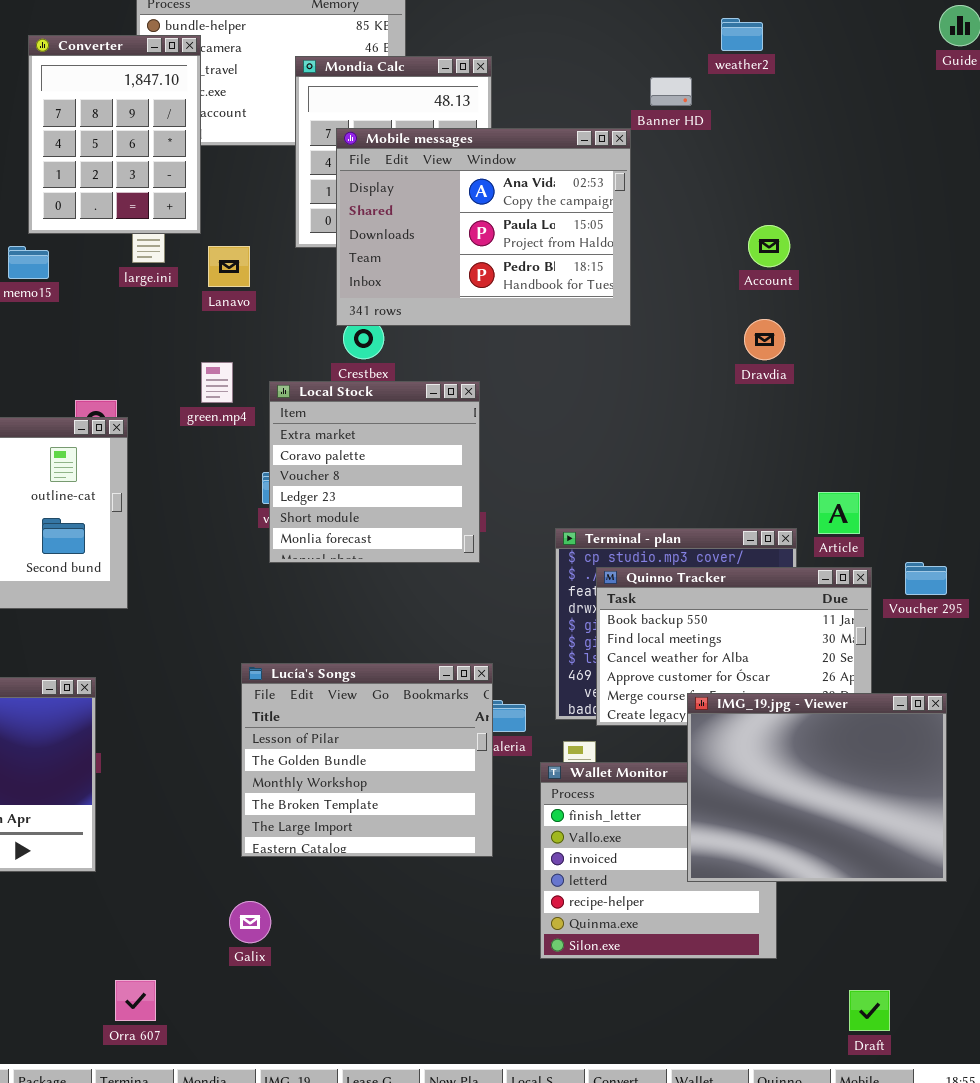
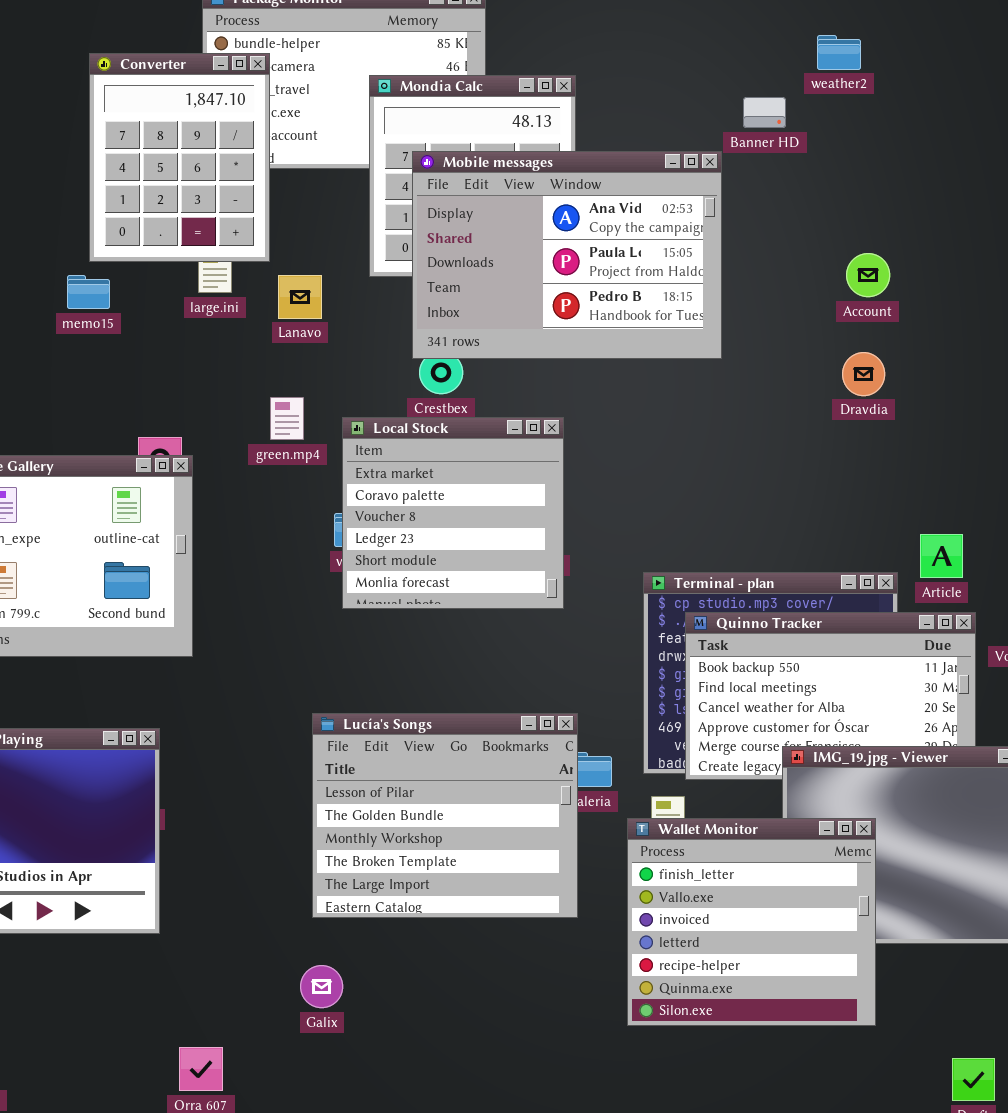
Wallet Monitor: [540,762,777,959] -> [627,818,876,1026], raised

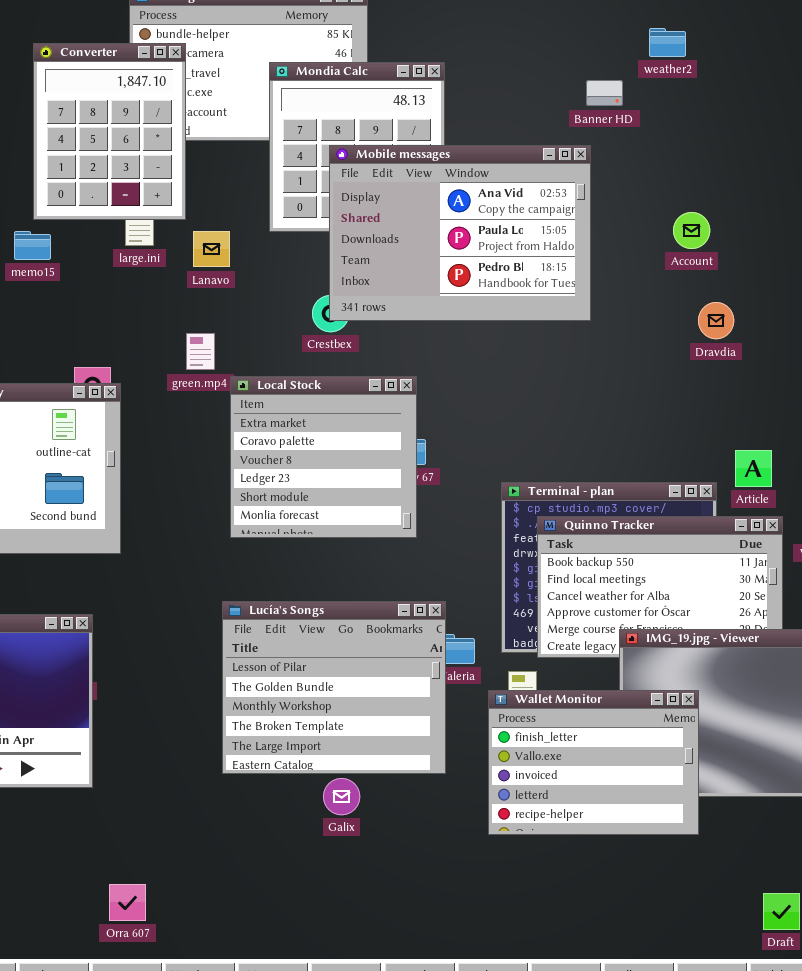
Mobile messages: [412,151,722,359] -> [329,145,591,321], moved
Dravdia: [842,352,885,396] -> [698,302,734,339], moved
Local Stock: [342,417,564,609] -> [230,376,417,538], moved
Wallet Monitor: [627,818,876,1026] -> [488,690,699,835], resized
Galix: [300,965,343,1008] -> [323,778,360,815], moved

